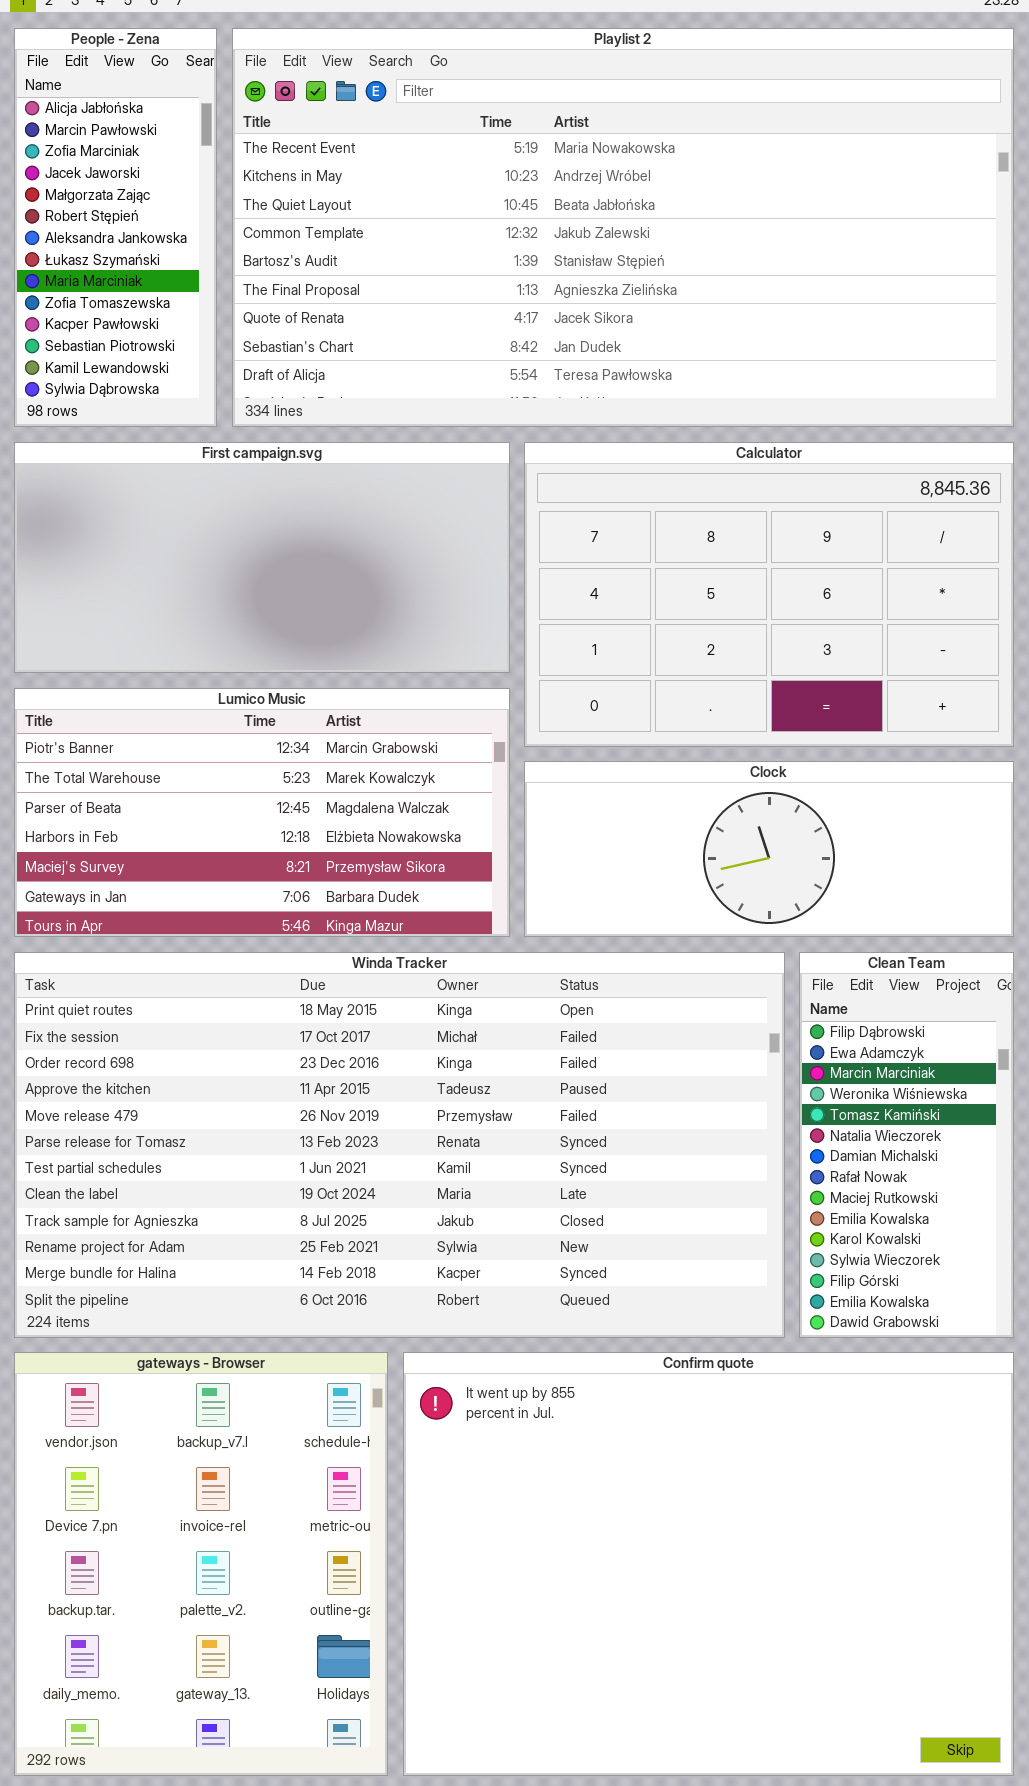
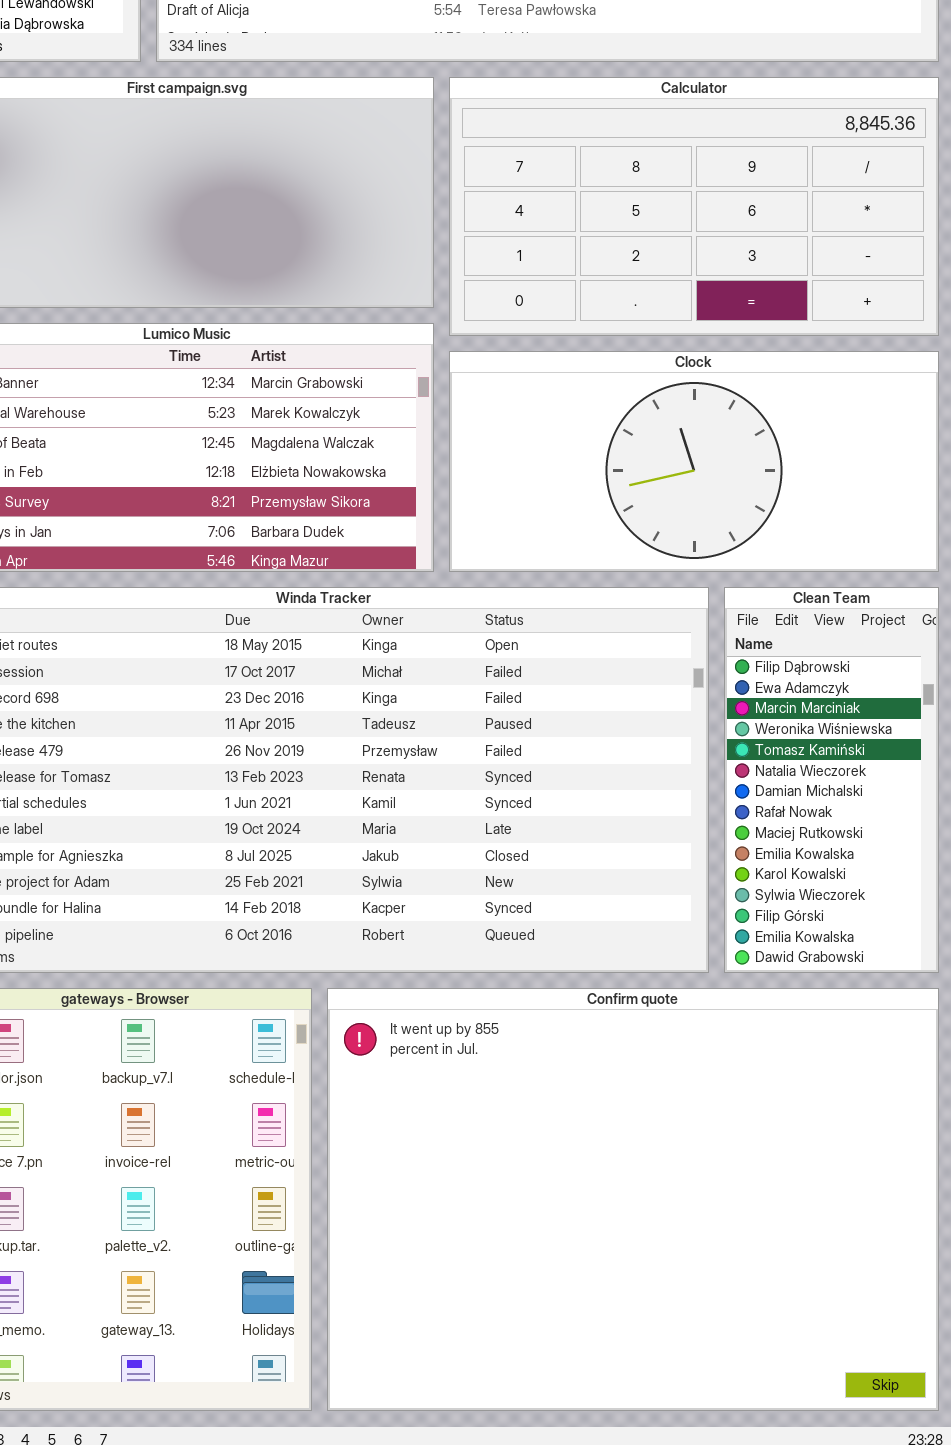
Calculator: [524,442,1014,747] -> [449,77,939,336], resized
Clock: [524,761,1014,937] -> [449,351,939,572], resized

